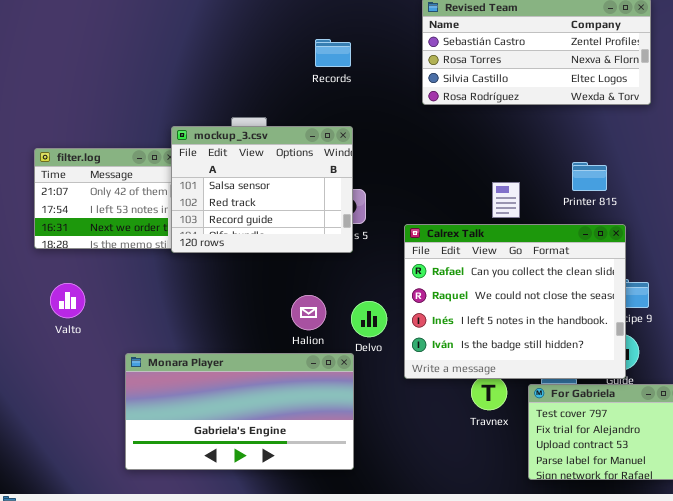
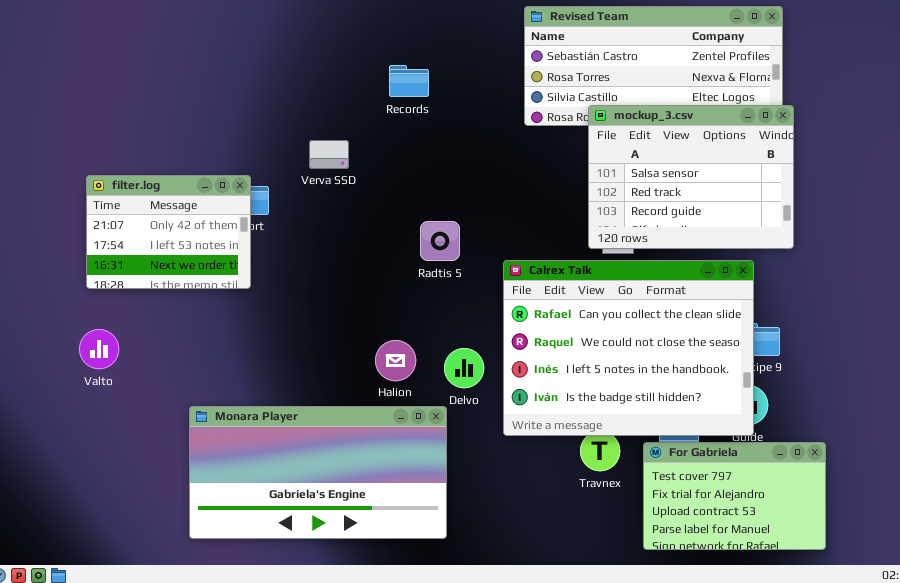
Records: [315,39,351,67] -> [389,65,429,97], moved
mockup_3.csv: [171,126,353,253] -> [588,105,794,249], moved
Valto: [50,283,85,318] -> [79,329,119,369], moved

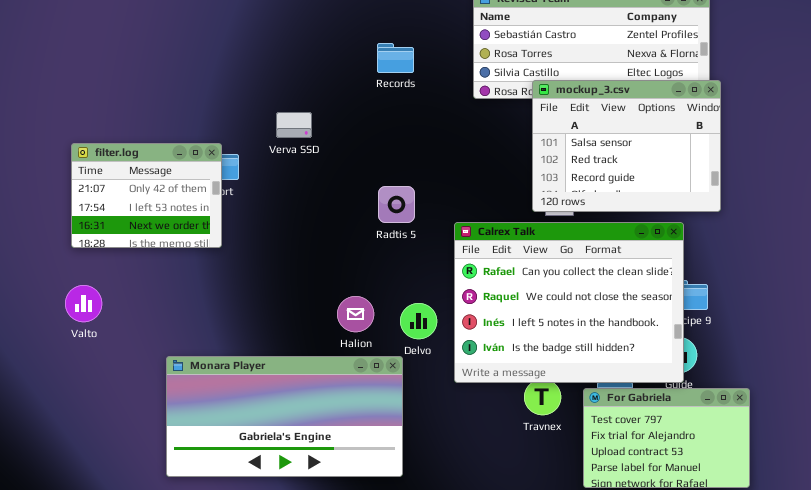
Records: [389,65,429,97] -> [377,43,414,73], moved

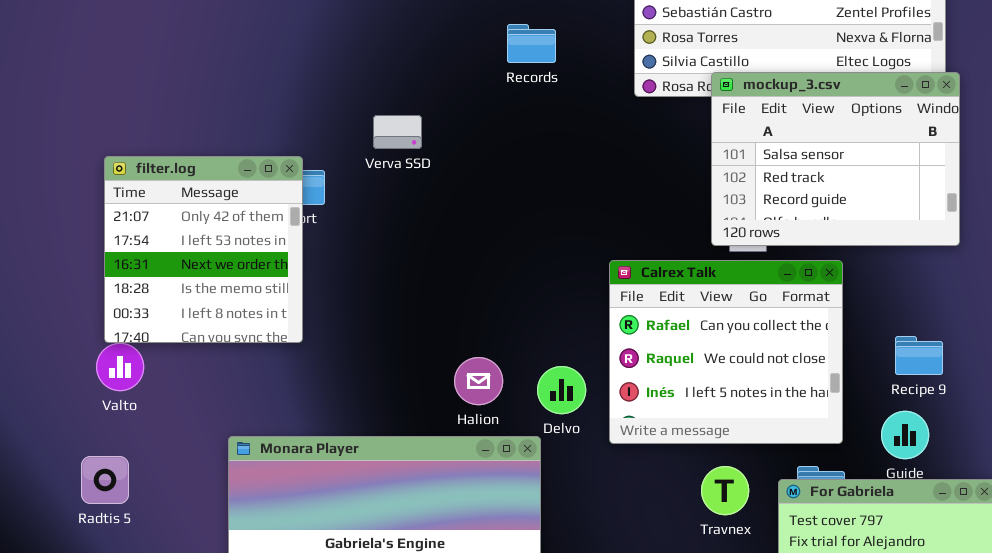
filter.log: [71,143,222,248] -> [104,156,303,343], resized
Radtis 5: [378,186,415,223] -> [81,456,129,504], moved
Calrex Talk: [454,222,684,383] -> [609,260,843,444], resized

